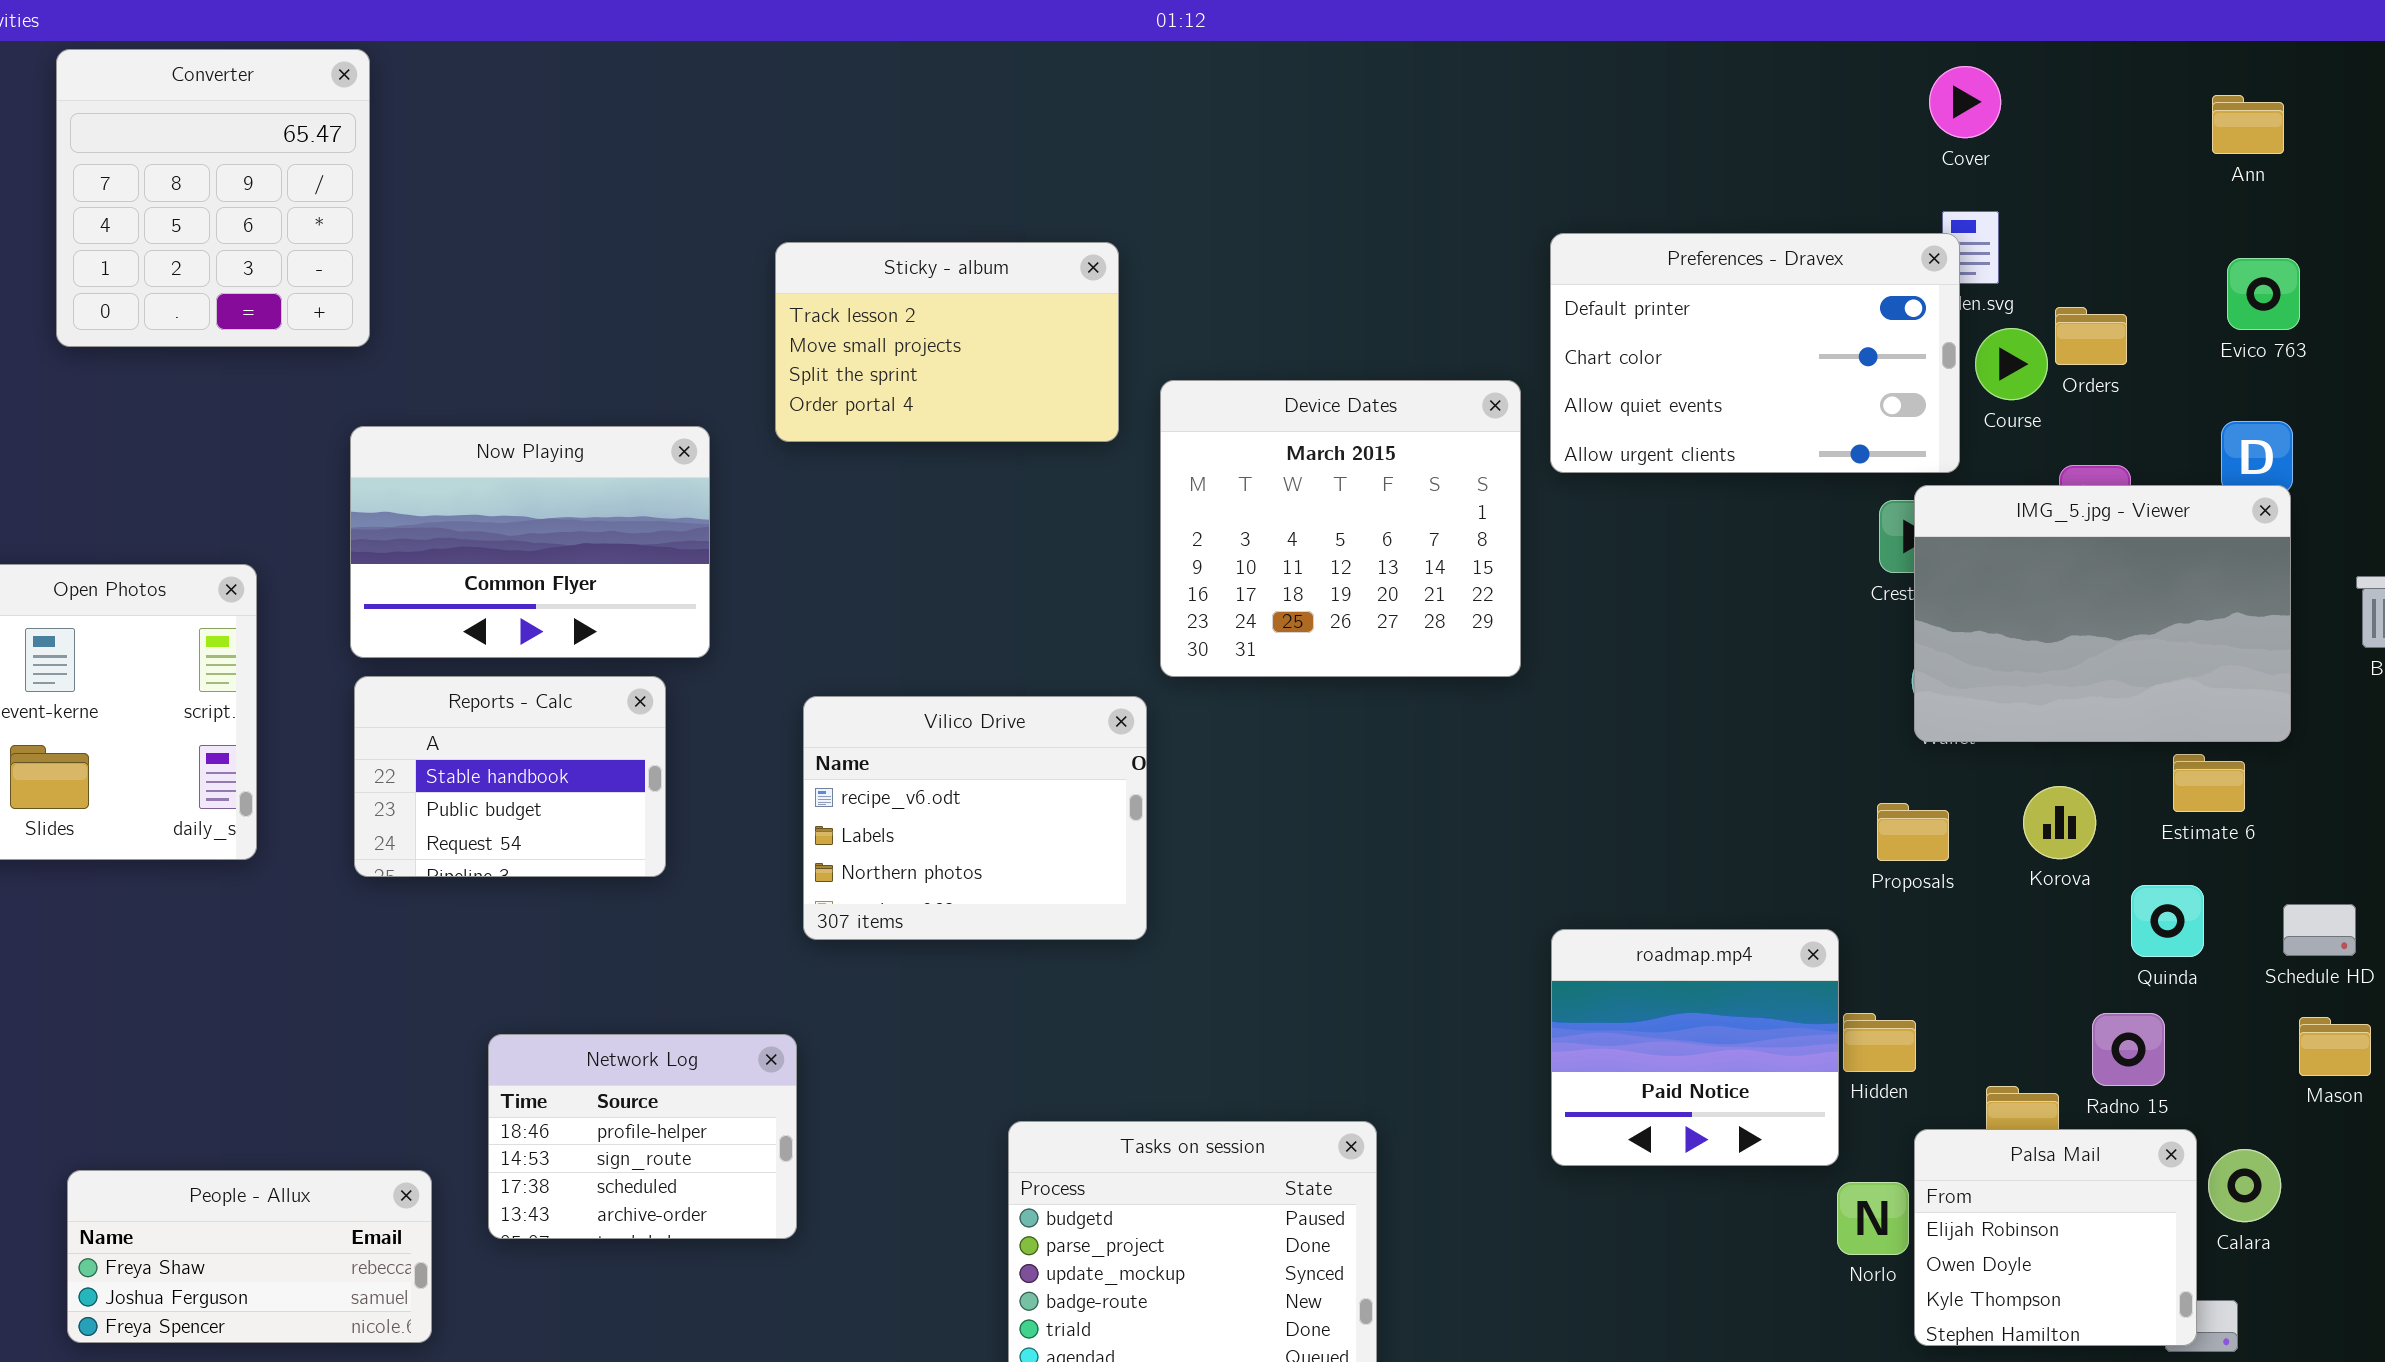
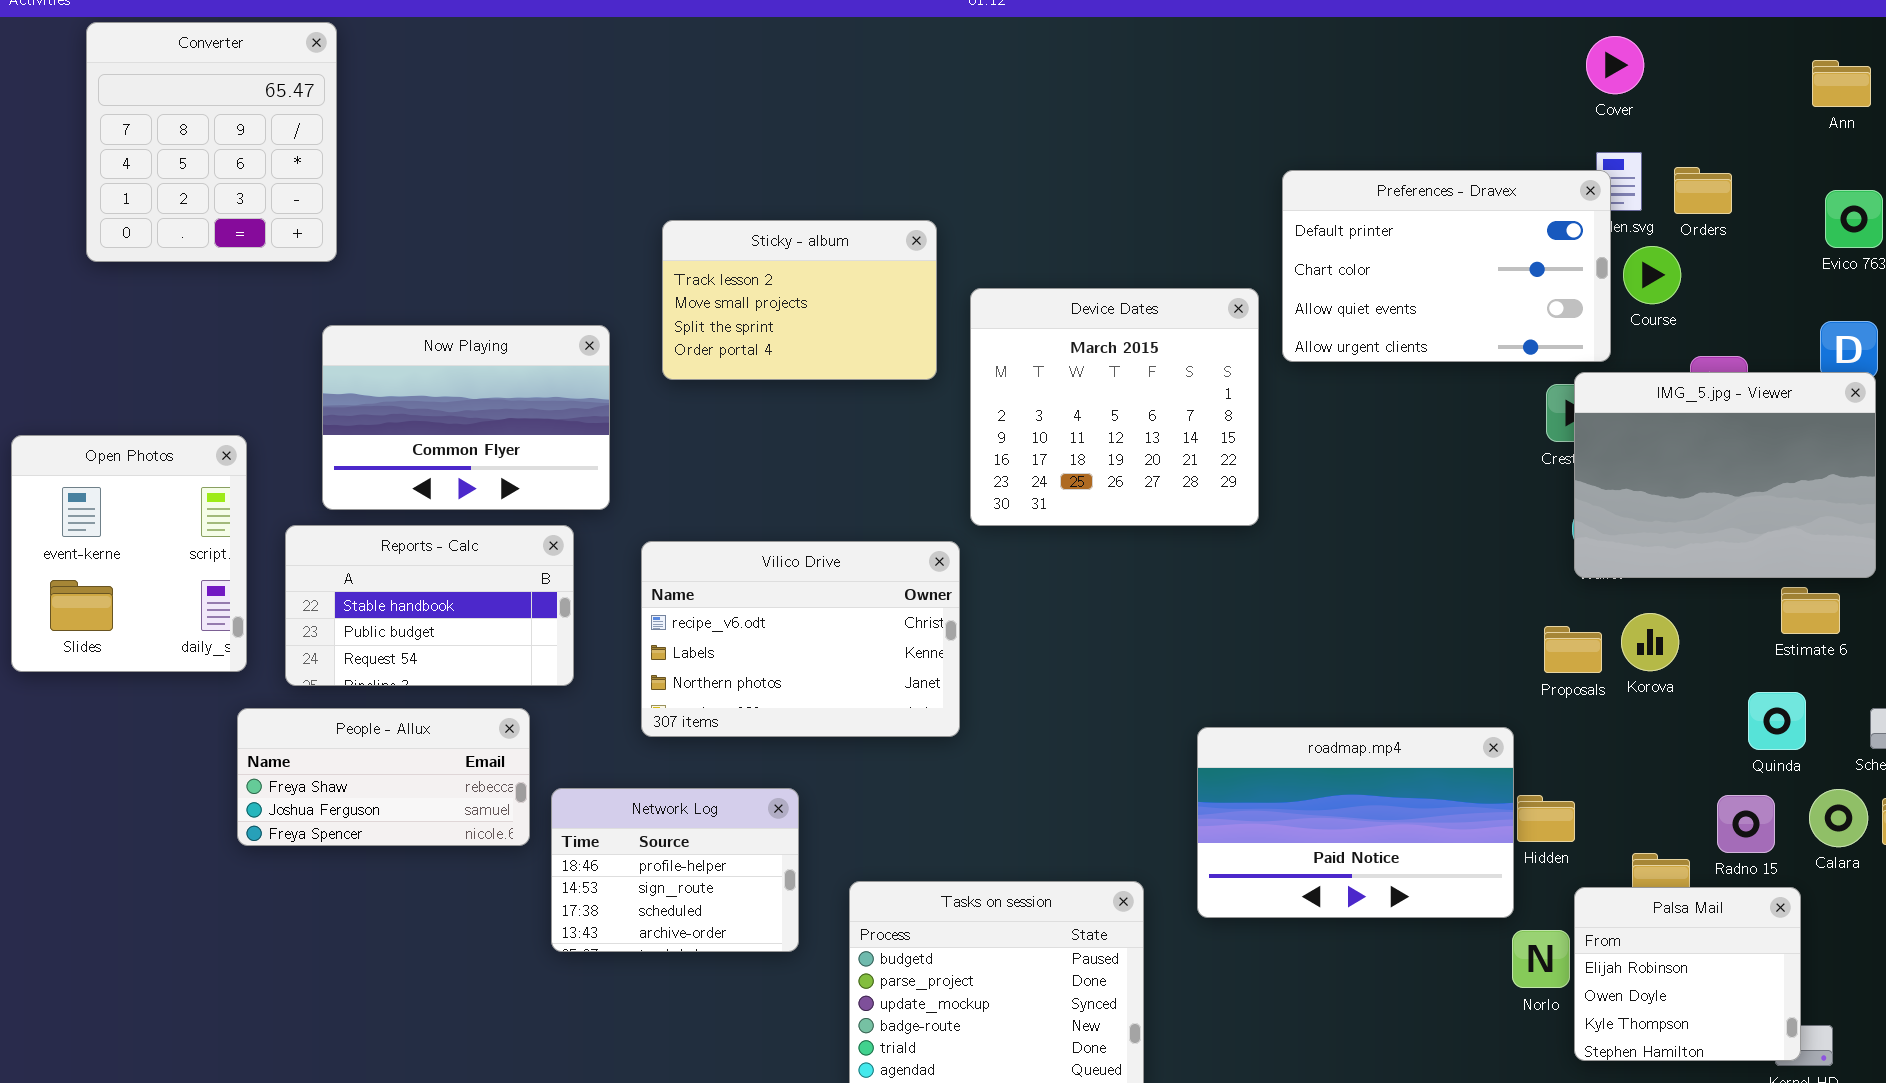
Sticky - album: [775,242,1119,442] -> [662,220,937,380], moved
Orders: [2055,307,2127,365] -> [1674,167,1732,214], moved
Reports - Calc: [354,676,666,877] -> [285,525,574,686], resized
Vilico Drive: [803,696,1147,940] -> [641,541,960,737], resized
Korova: [2023,786,2096,859] -> [1621,613,1679,671], moved
roadmap.mp4: [1551,929,1839,1166] -> [1197,727,1514,918], resized
Network Log: [488,1034,797,1239] -> [551,788,799,952], moved
Calara: [2208,1149,2281,1222] -> [1809,789,1868,847], moved
People - Allux: [67,1170,432,1343] -> [237,708,530,846], moved

